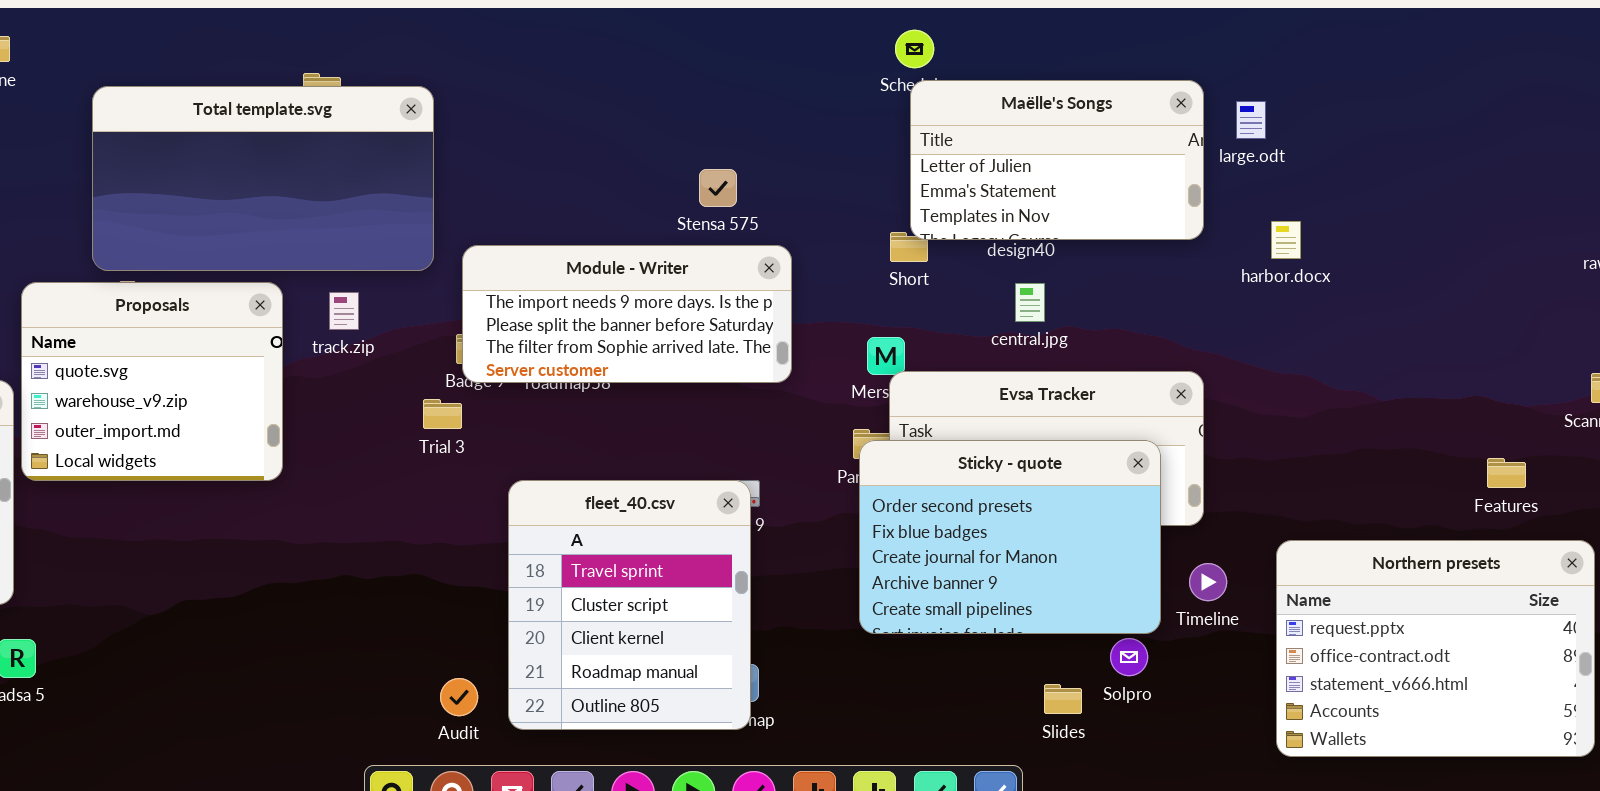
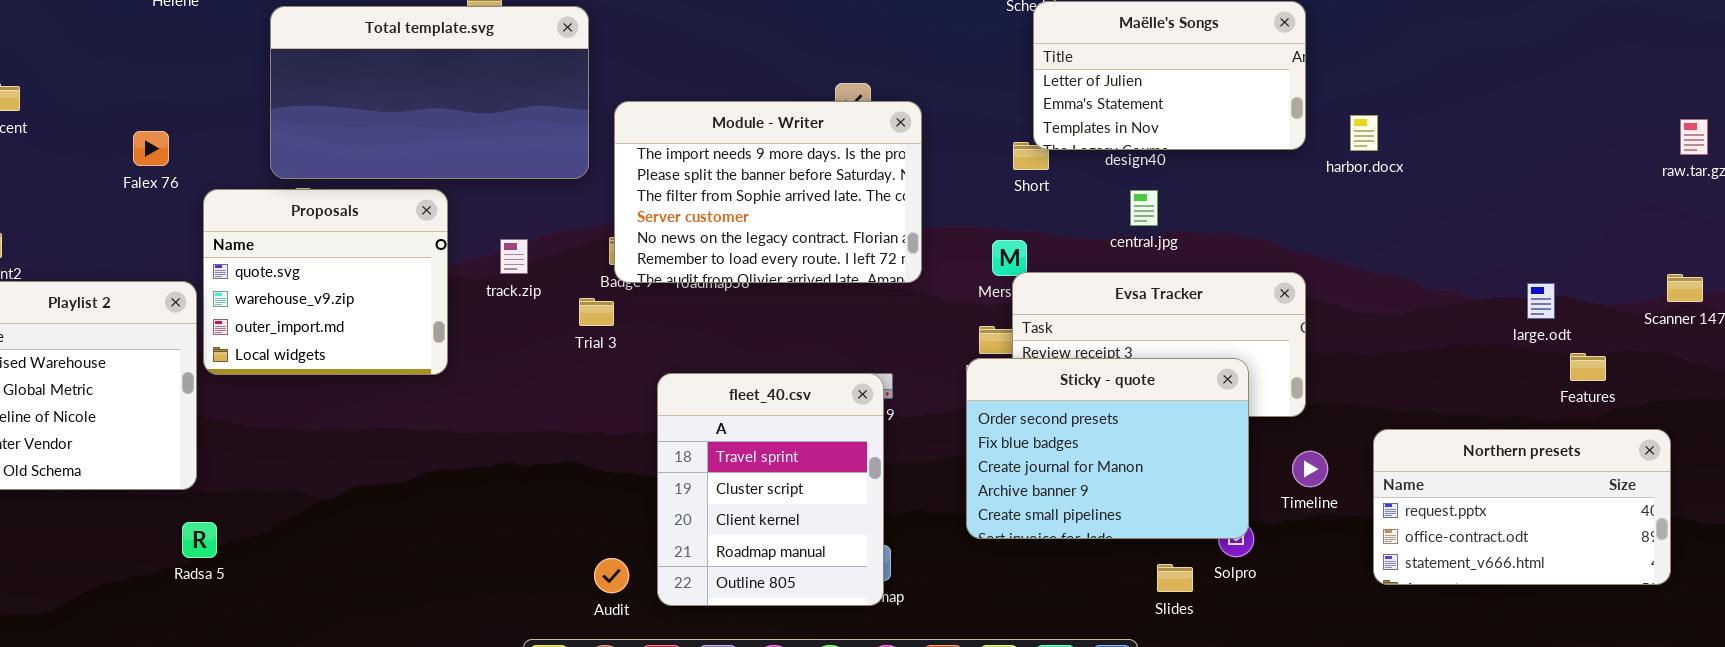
large.odt: [1236,101,1266,139] -> [1527,283,1555,319], moved
harbor.docx: [1271,221,1301,259] -> [1350,115,1378,151], moved
Module - Writer: [462,245,792,383] -> [614,101,922,283], resized
track.zip: [329,292,359,330] -> [500,239,528,274], moved
Sticky - quote: [859,440,1161,634] -> [966,358,1249,539], moved
Northern presets: [1276,540,1595,757] -> [1373,429,1671,585], resized

